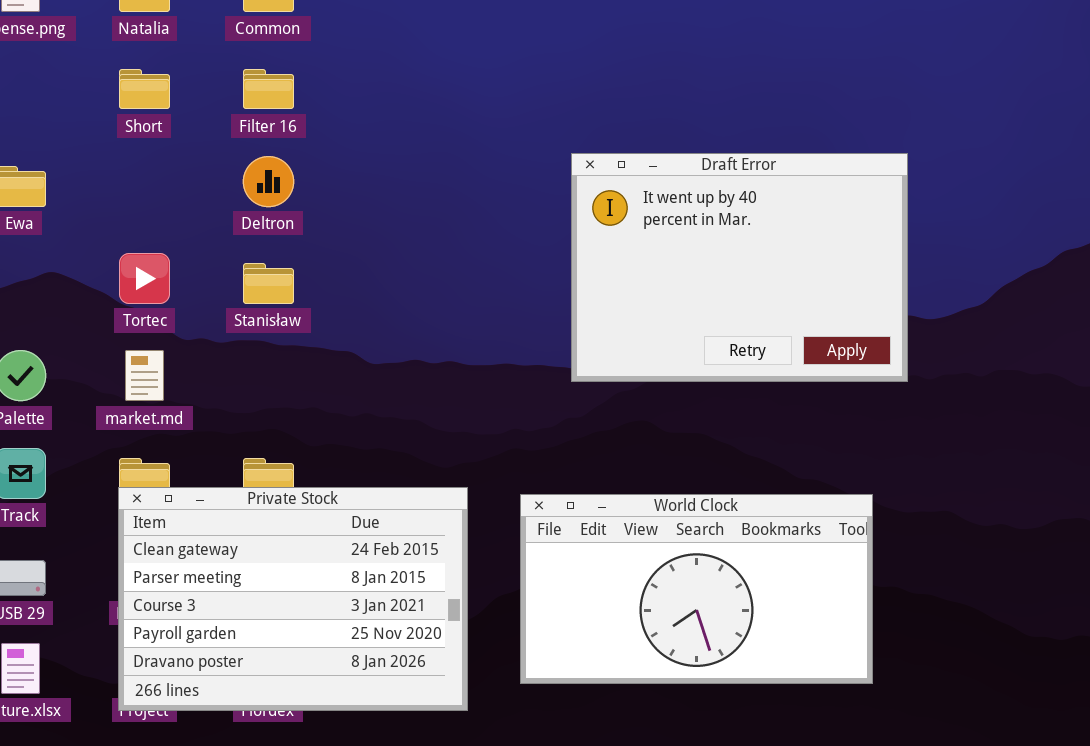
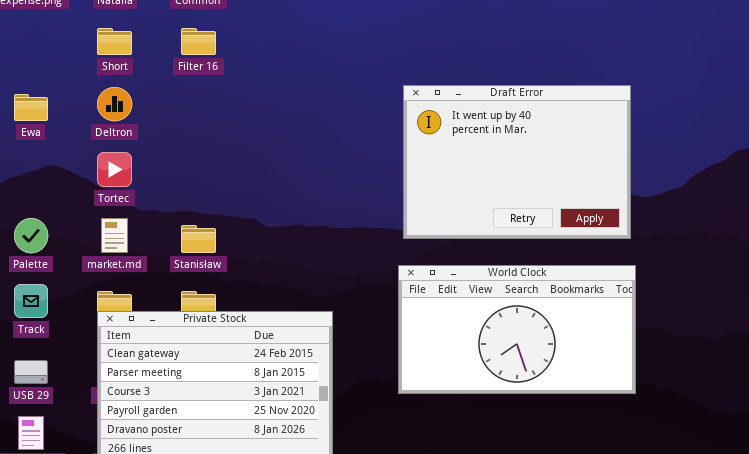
Deltron: [243,156,294,207] -> [97,87,132,121], moved
Stanisław: [243,263,294,304] -> [181,225,216,253], moved
World Clock: [520,494,873,684] -> [398,265,636,394], moved

